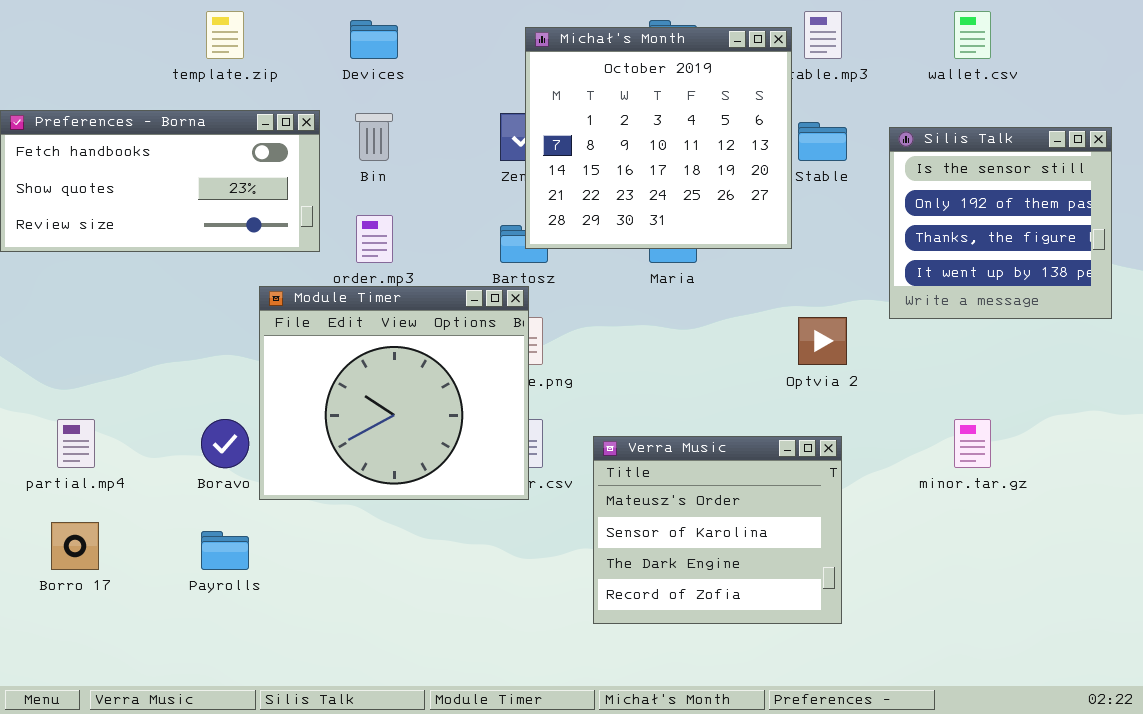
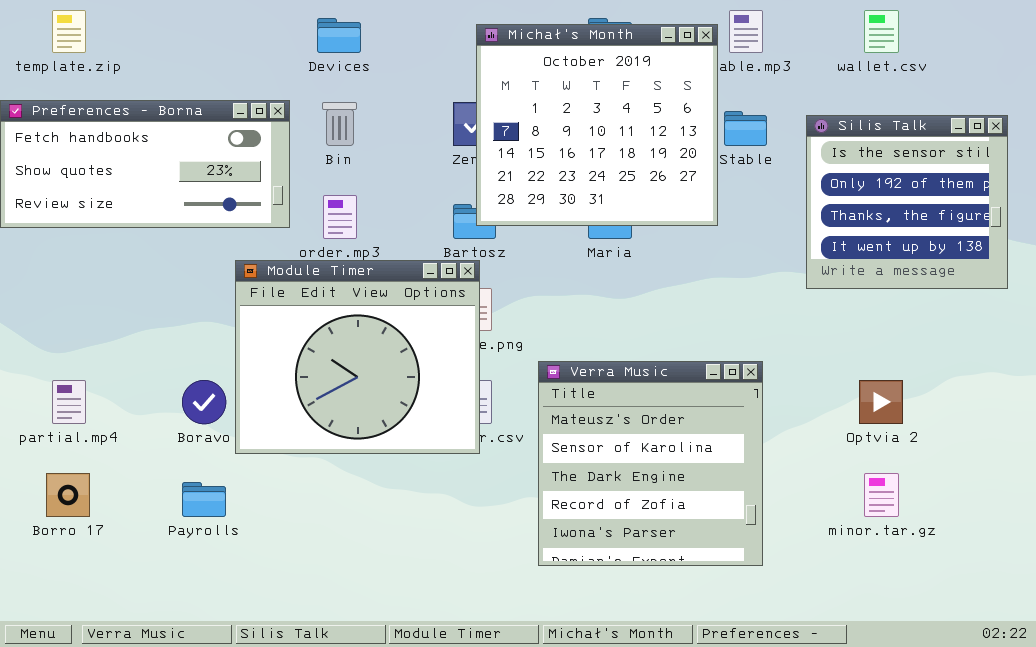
template.zip: [206,11,244,59] -> [52,10,86,53], moved
Optvia 2: [798,317,847,365] -> [859,380,903,424], moved
minor.tar.gz: [954,419,991,468] -> [864,473,899,517], moved
Verra Music: [593,436,842,624] -> [538,361,763,566], resized

